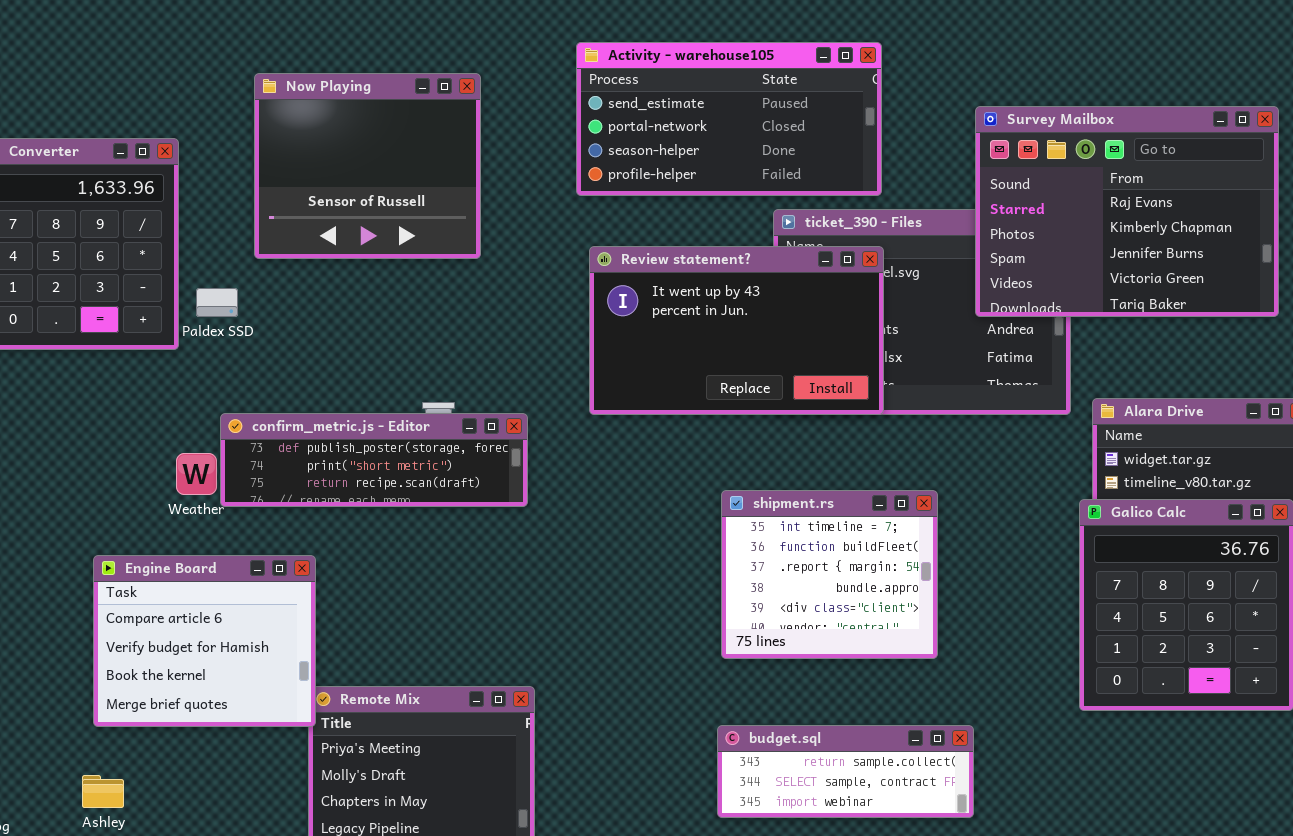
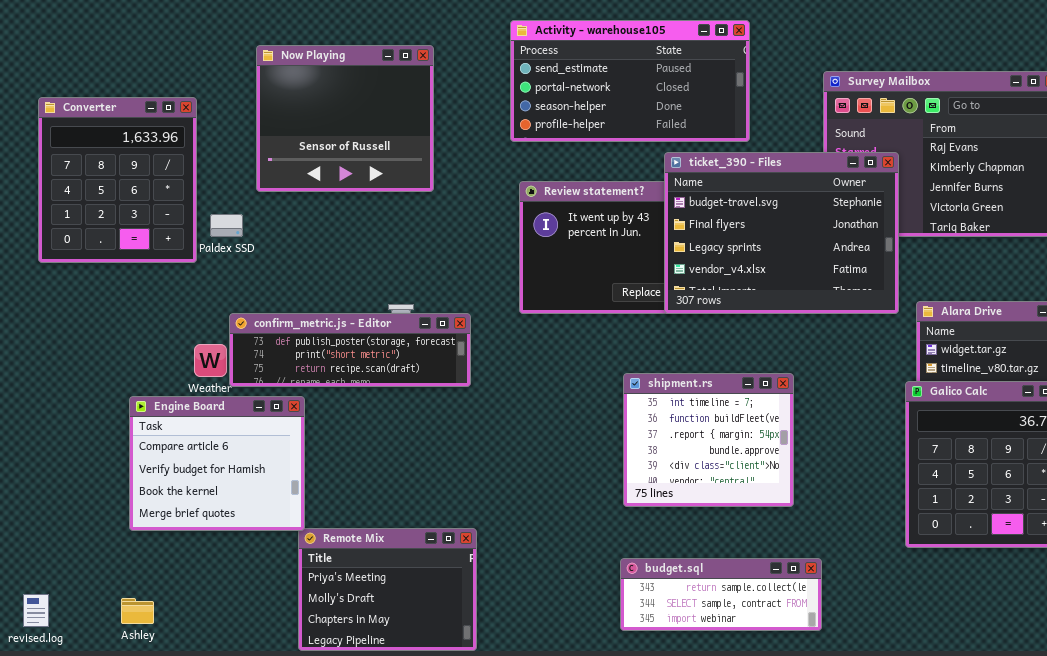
ticket_390 - Files: [773,209,1071,415] -> [664,152,899,314], raised
Engine Board: [93,555,316,727] -> [129,396,305,531], moved

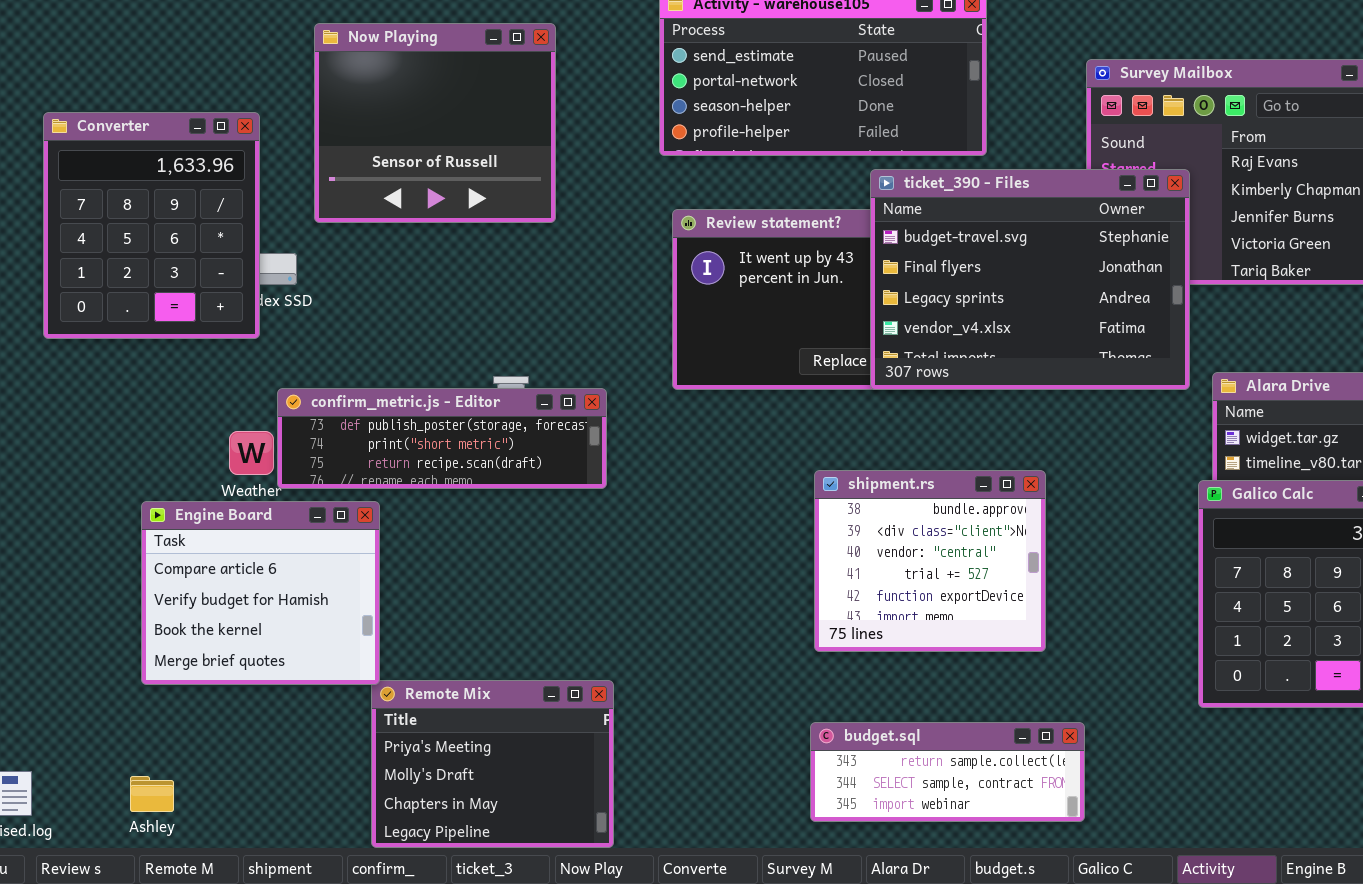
Converter: [38,97,197,263] -> [43,112,260,339], moved
shipment.rs: [623,373,794,507] -> [814,470,1046,652], scrolled down 3 rows

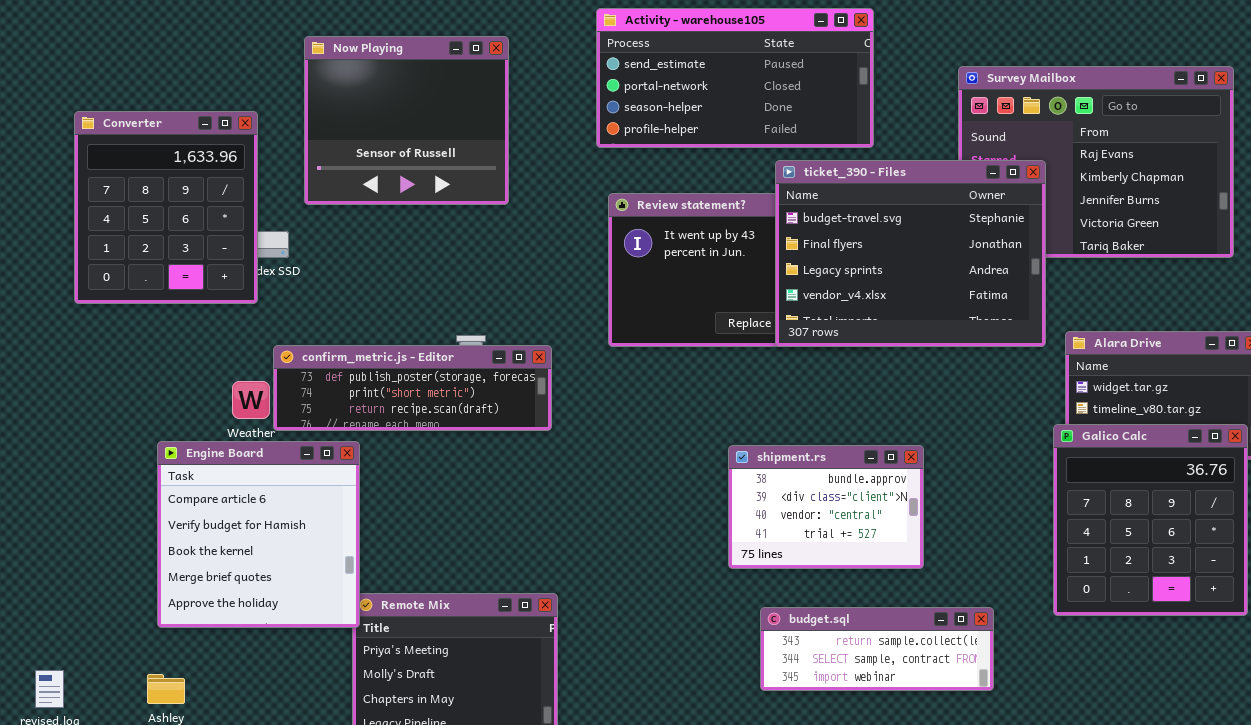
shipment.rs: [814,470,1046,652] -> [728,445,924,569], resized
Engine Board: [141,501,380,685] -> [157,441,360,628], resized
budget.sql: [810,722,1085,822] -> [760,607,994,691], moved

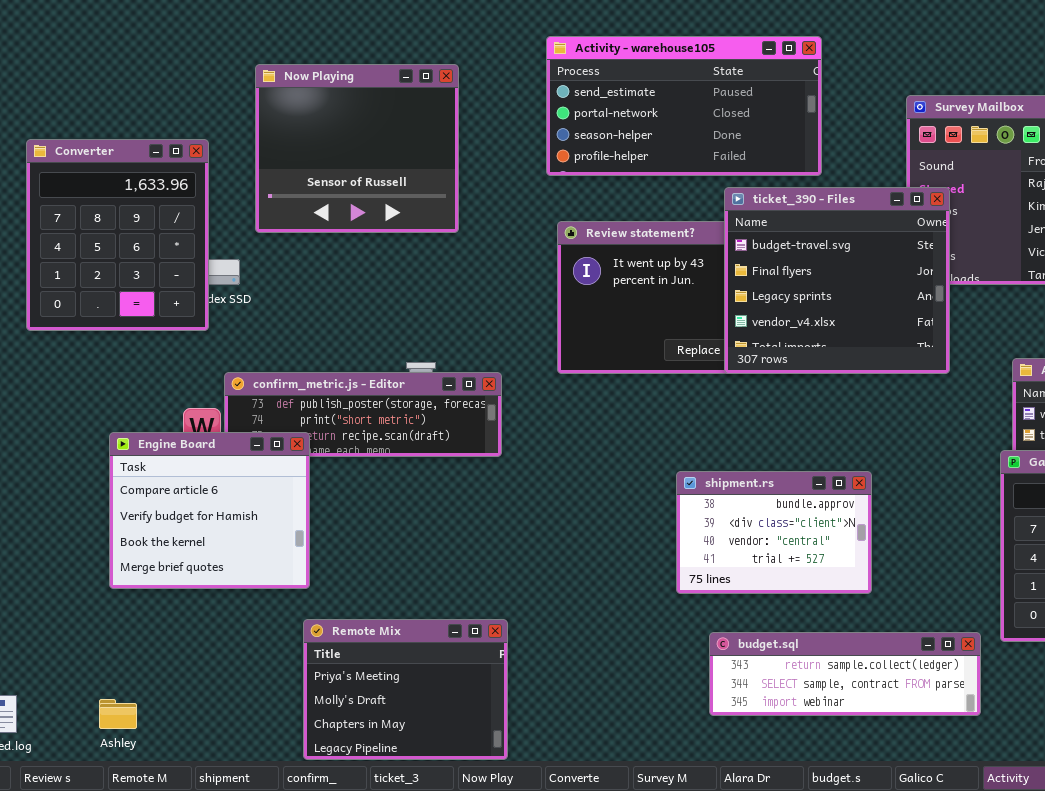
ticket_390 - Files: [775,160,1046,347] -> [724,187,950,374], resized
Engine Board: [157,441,360,628] -> [109,432,310,589], moved, resized
budget.sql: [760,607,994,691] -> [709,632,981,716], resized

